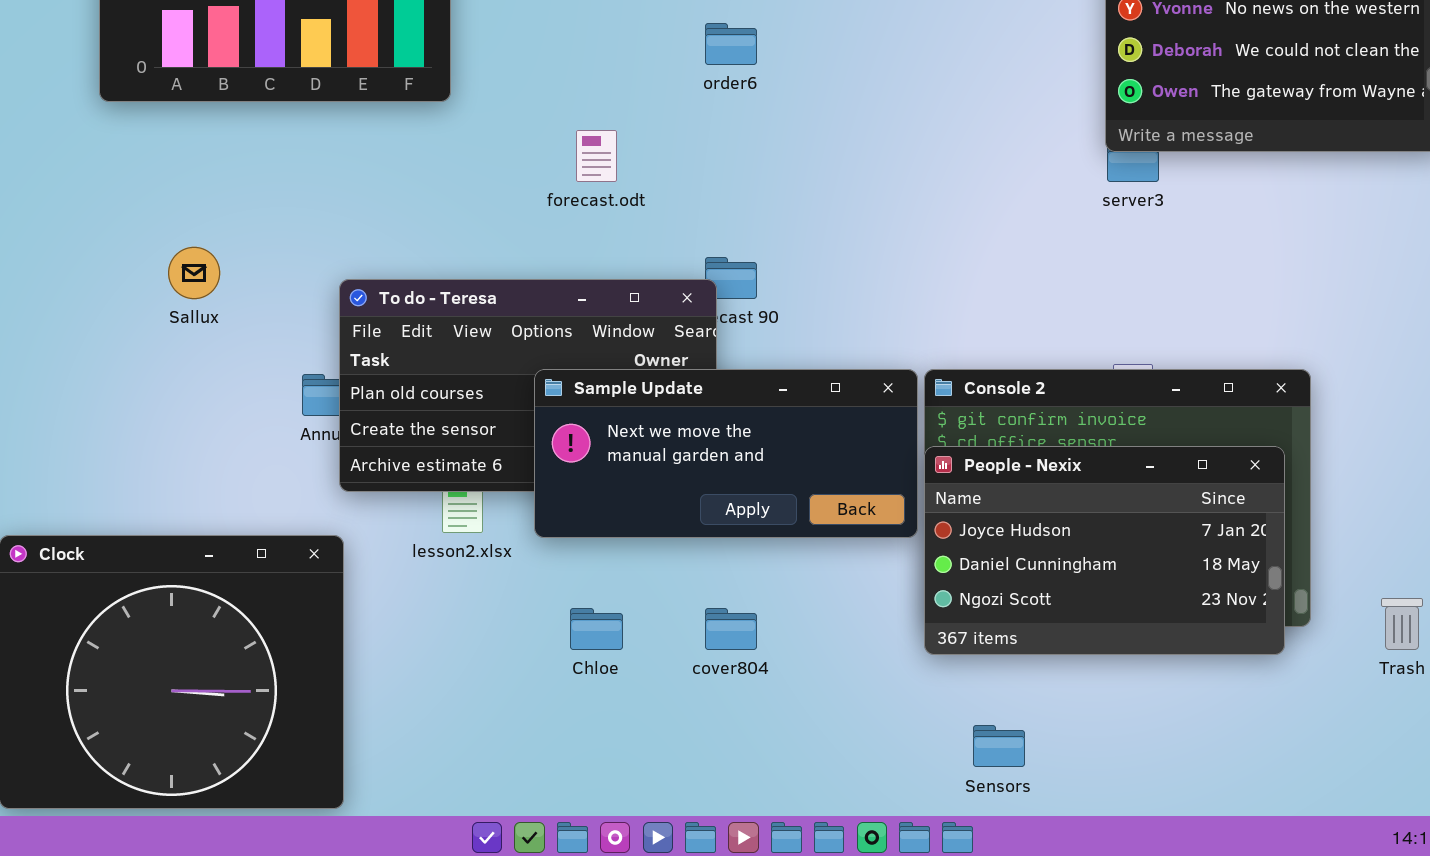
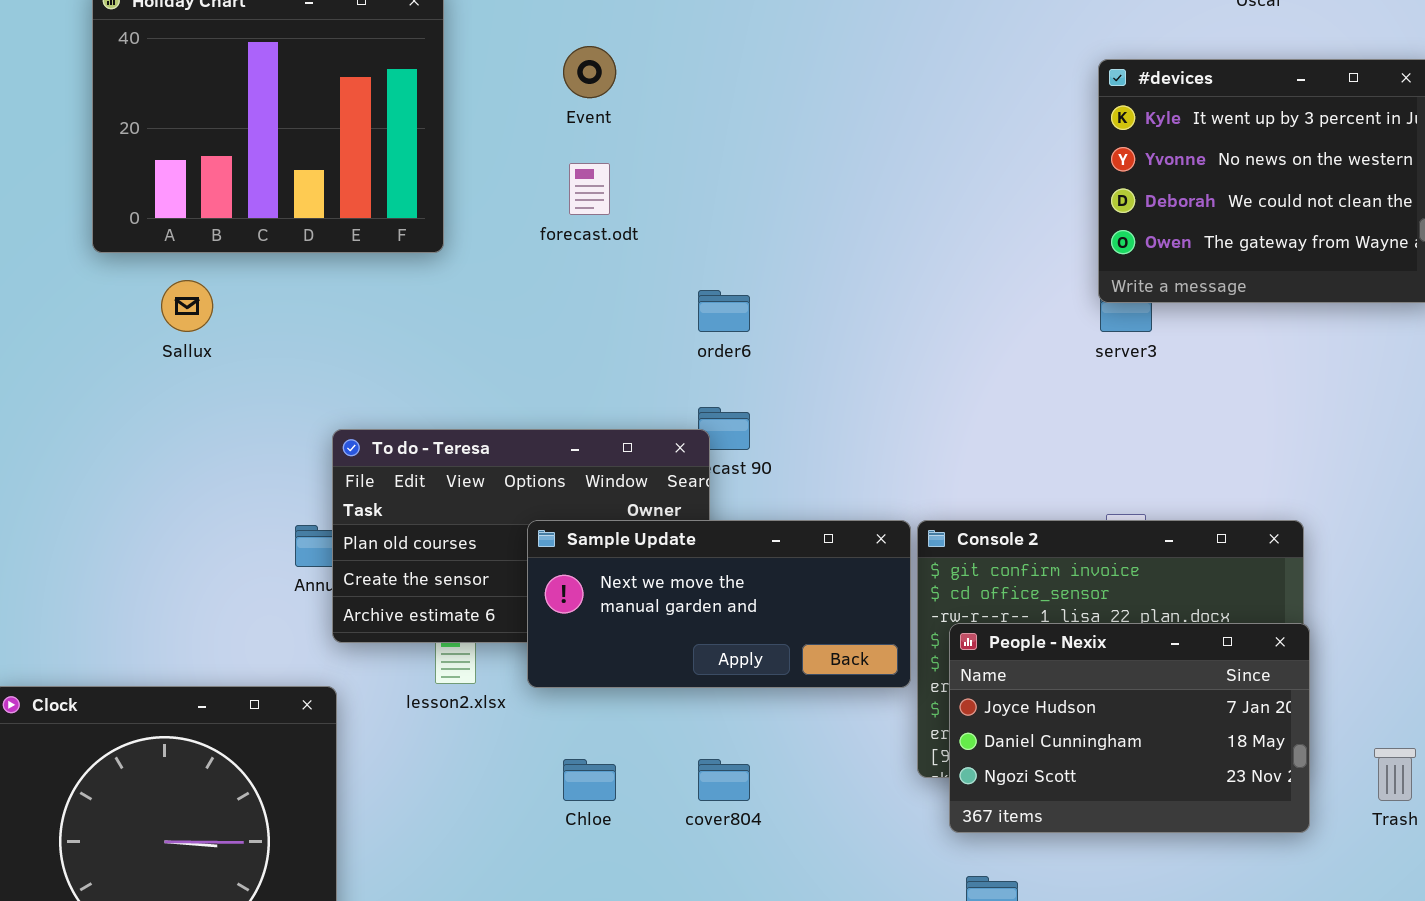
order6: [705,23,757,65] -> [698,290,750,332], moved
forecast.odt: [576,130,617,182] -> [569,163,610,215], moved
Sallux: [168,247,220,299] -> [161,280,213,332], moved
People - Nexix: [924,446,1285,655] -> [949,623,1310,833], moved

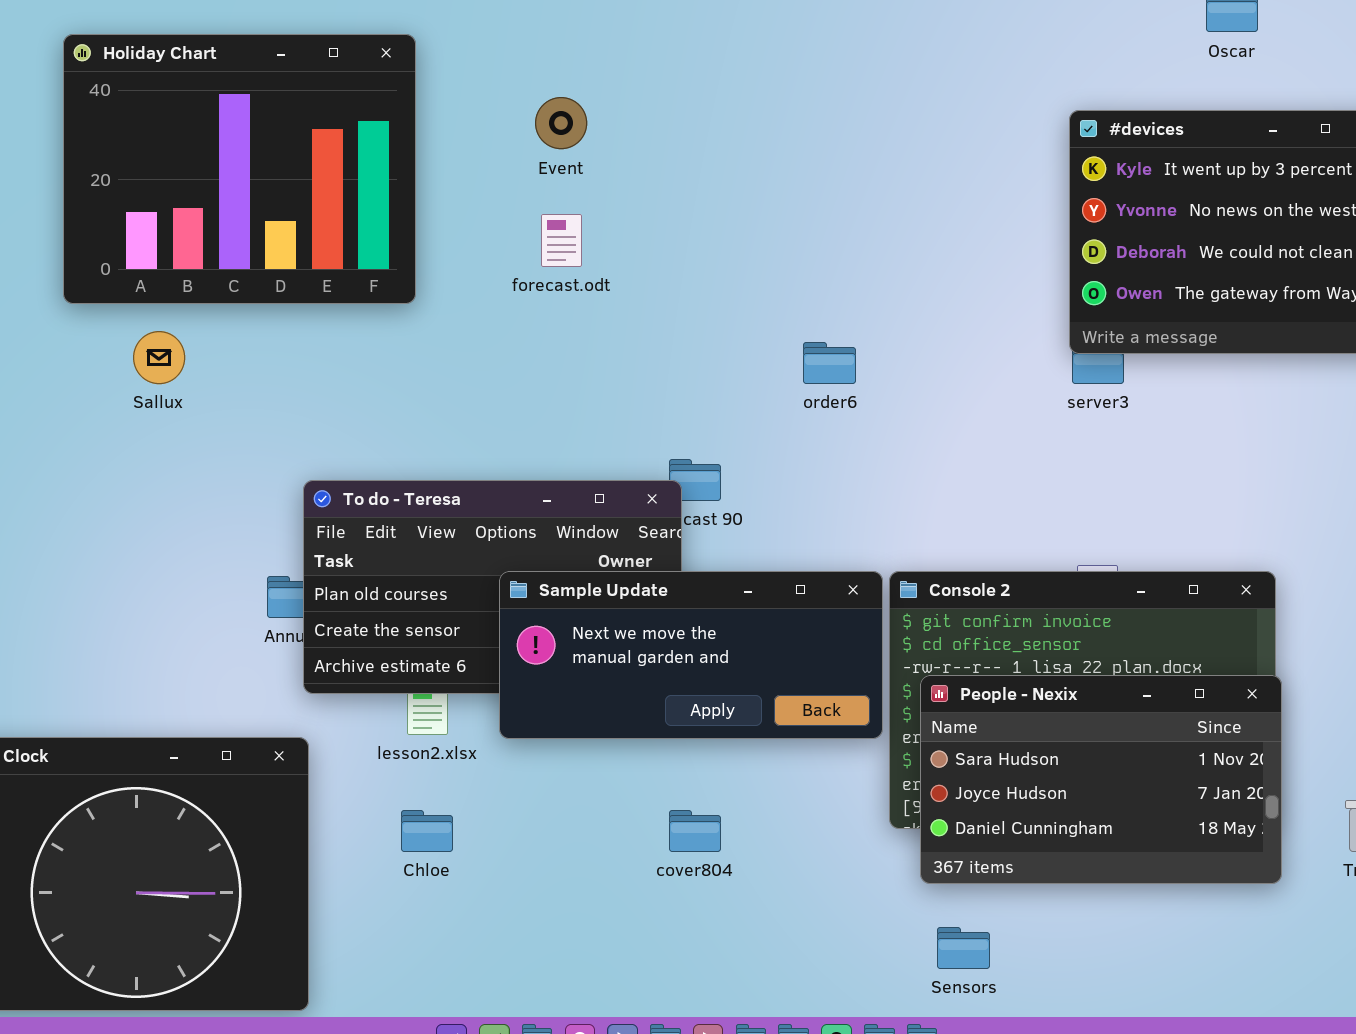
order6: [698,290,750,332] -> [803,342,856,384], moved
People - Nexix: [949,623,1310,833] -> [920,675,1282,884], scrolled up 1 row
Chloe: [563,759,616,801] -> [401,810,453,852], moved

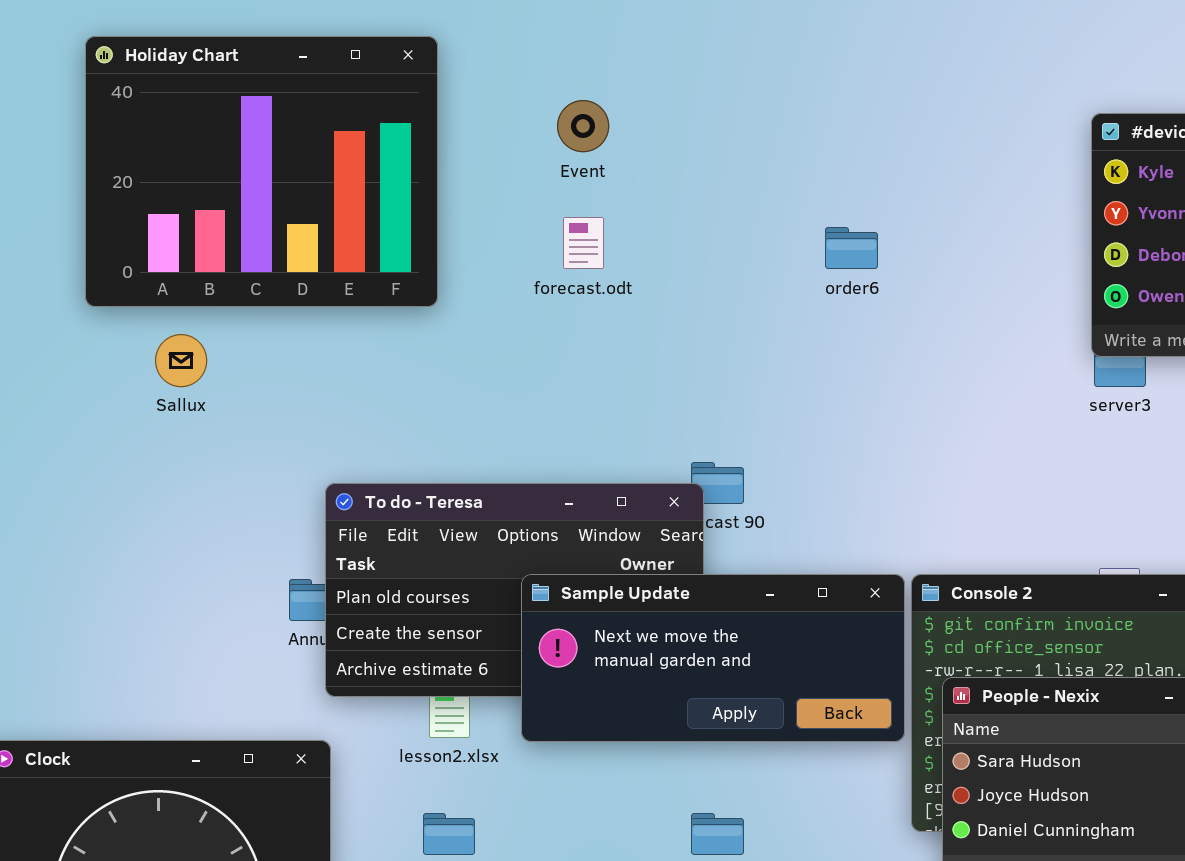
order6: [803,342,856,384] -> [825,227,878,269], moved

